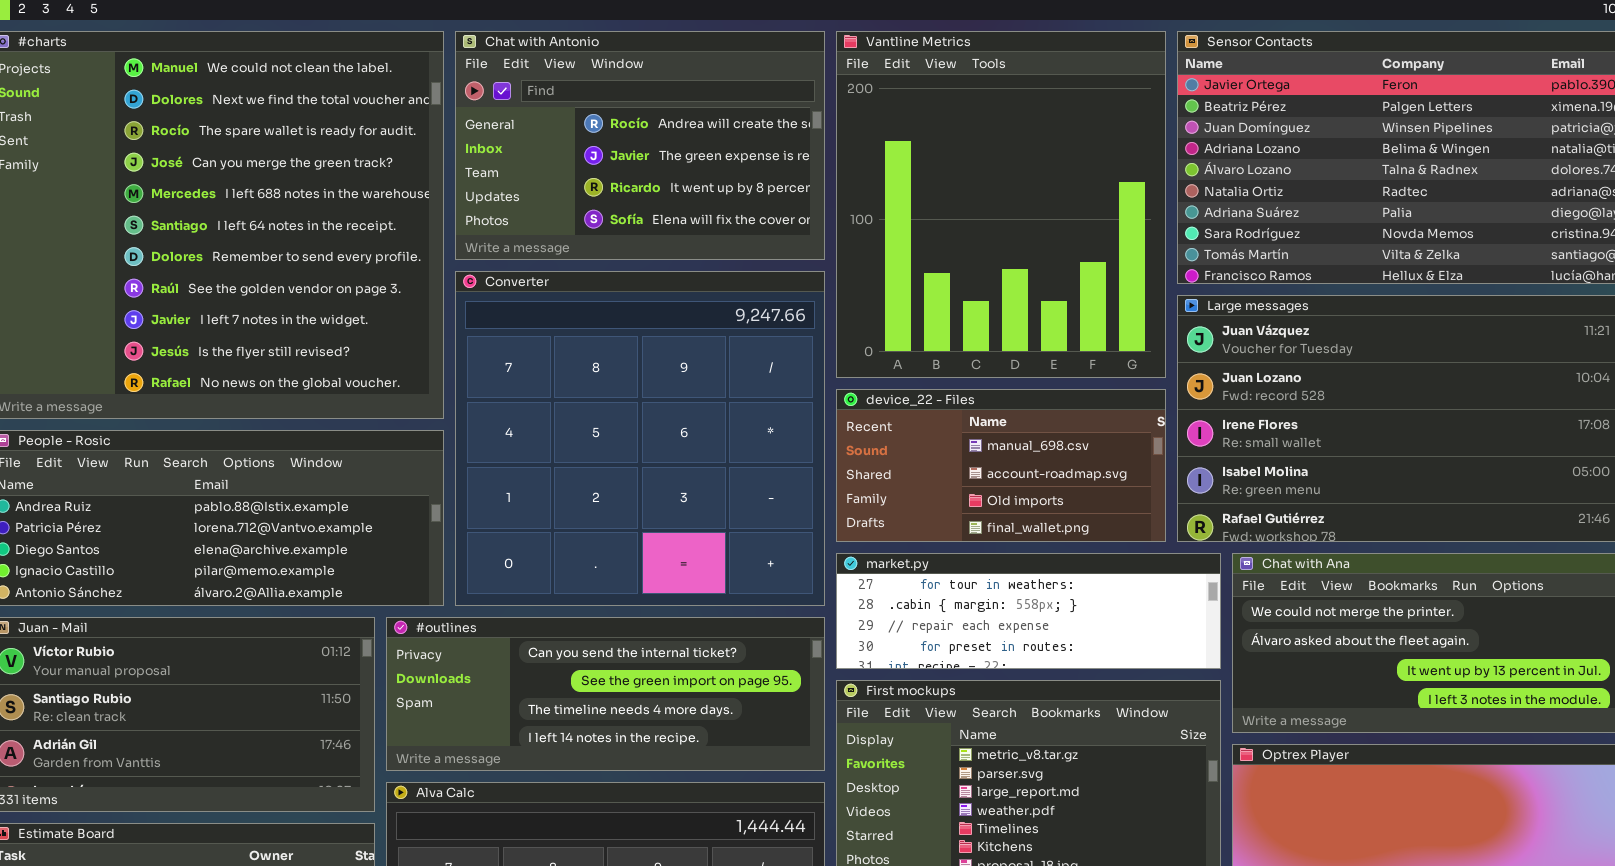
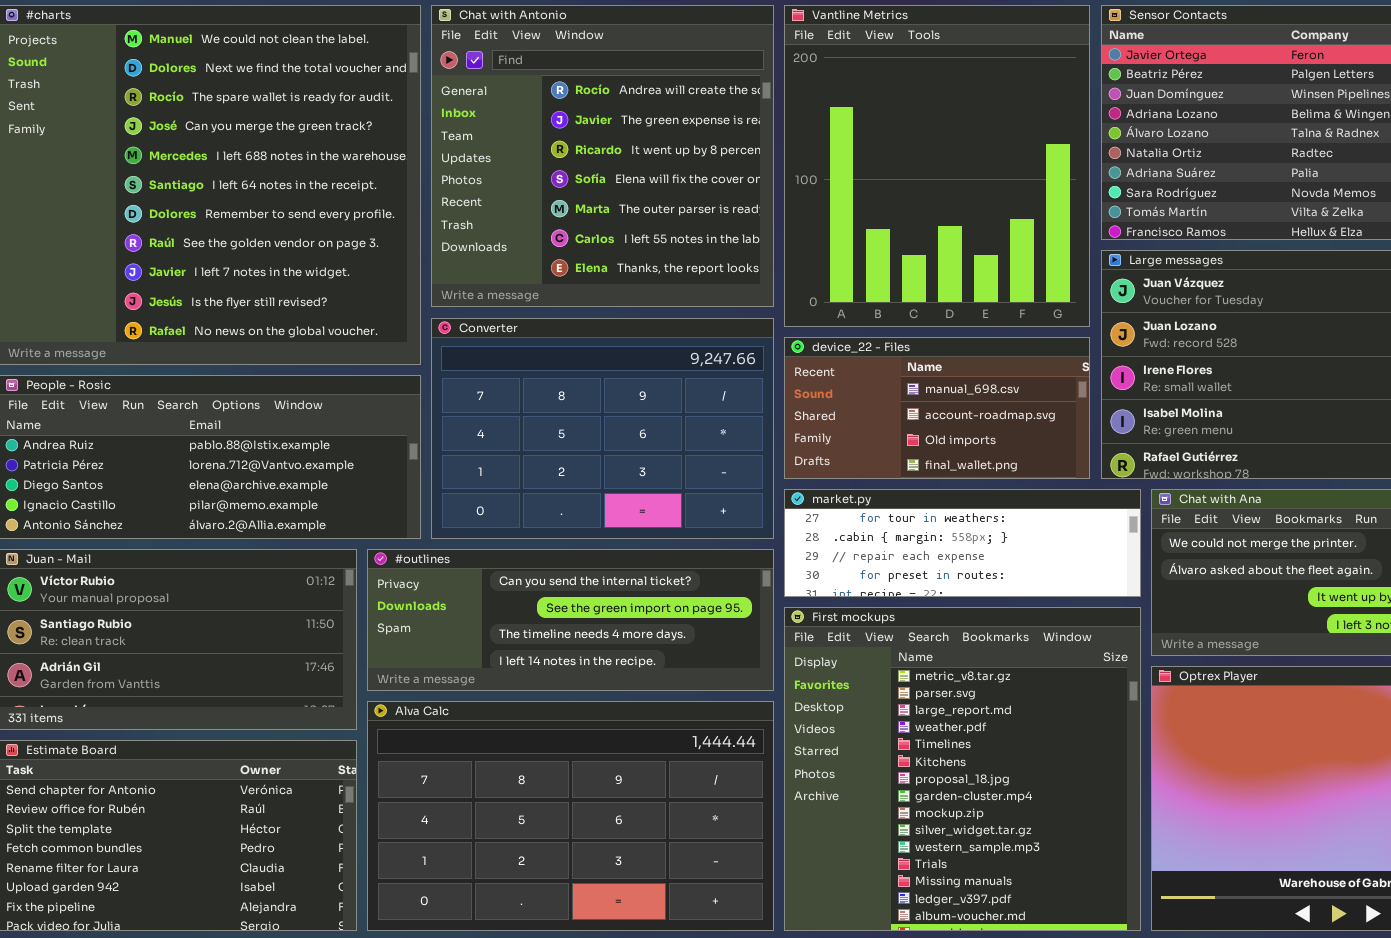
Chat with Antonio: [455,31,825,260] -> [431,5,774,307], resized
Converter: [455,271,825,606] -> [431,318,774,539], resized

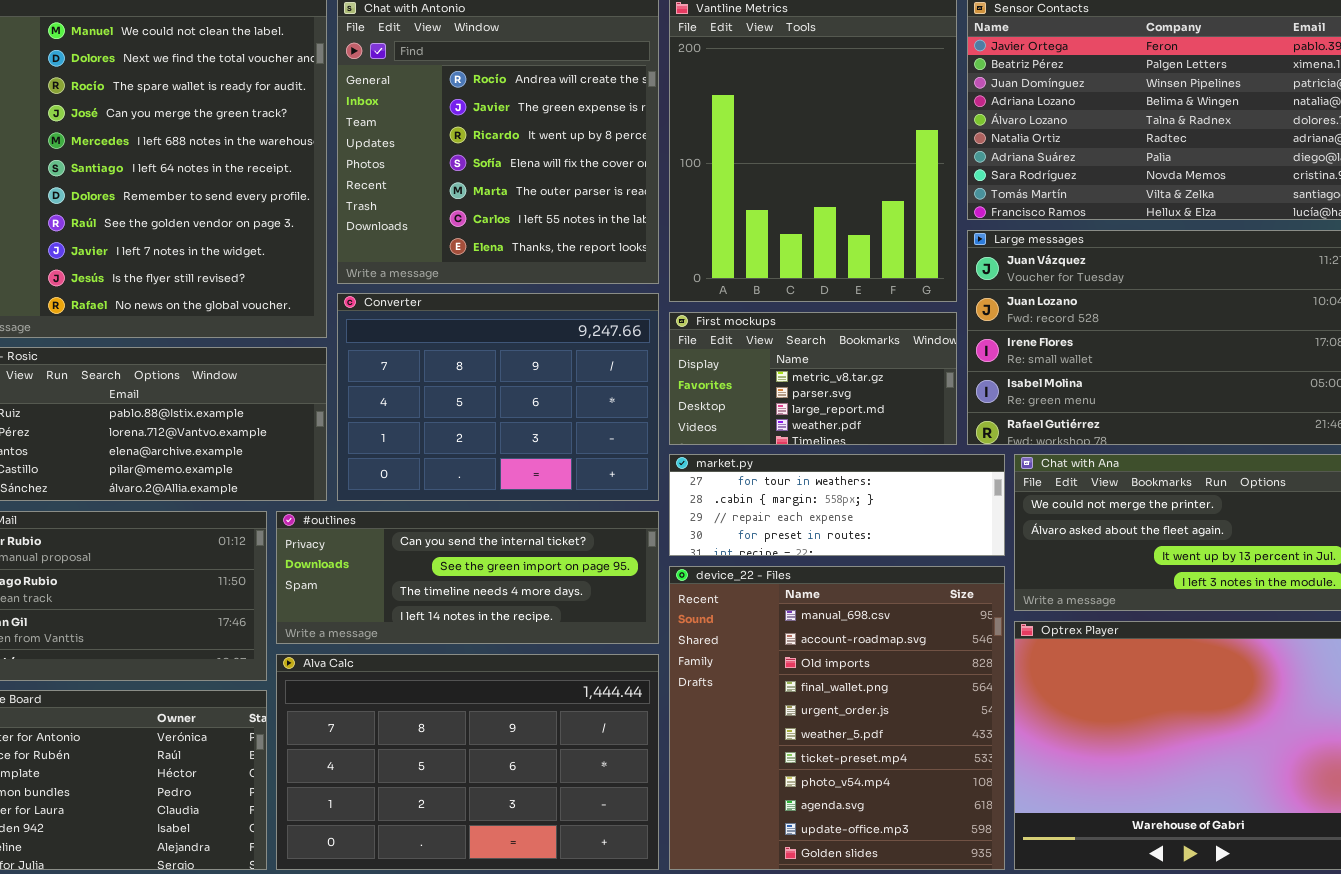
device_22 - Files: [784,337,1090,479] -> [669,566,1005,870], moved, resized
First mockups: [784,607,1141,931] -> [669,312,957,445], moved, resized

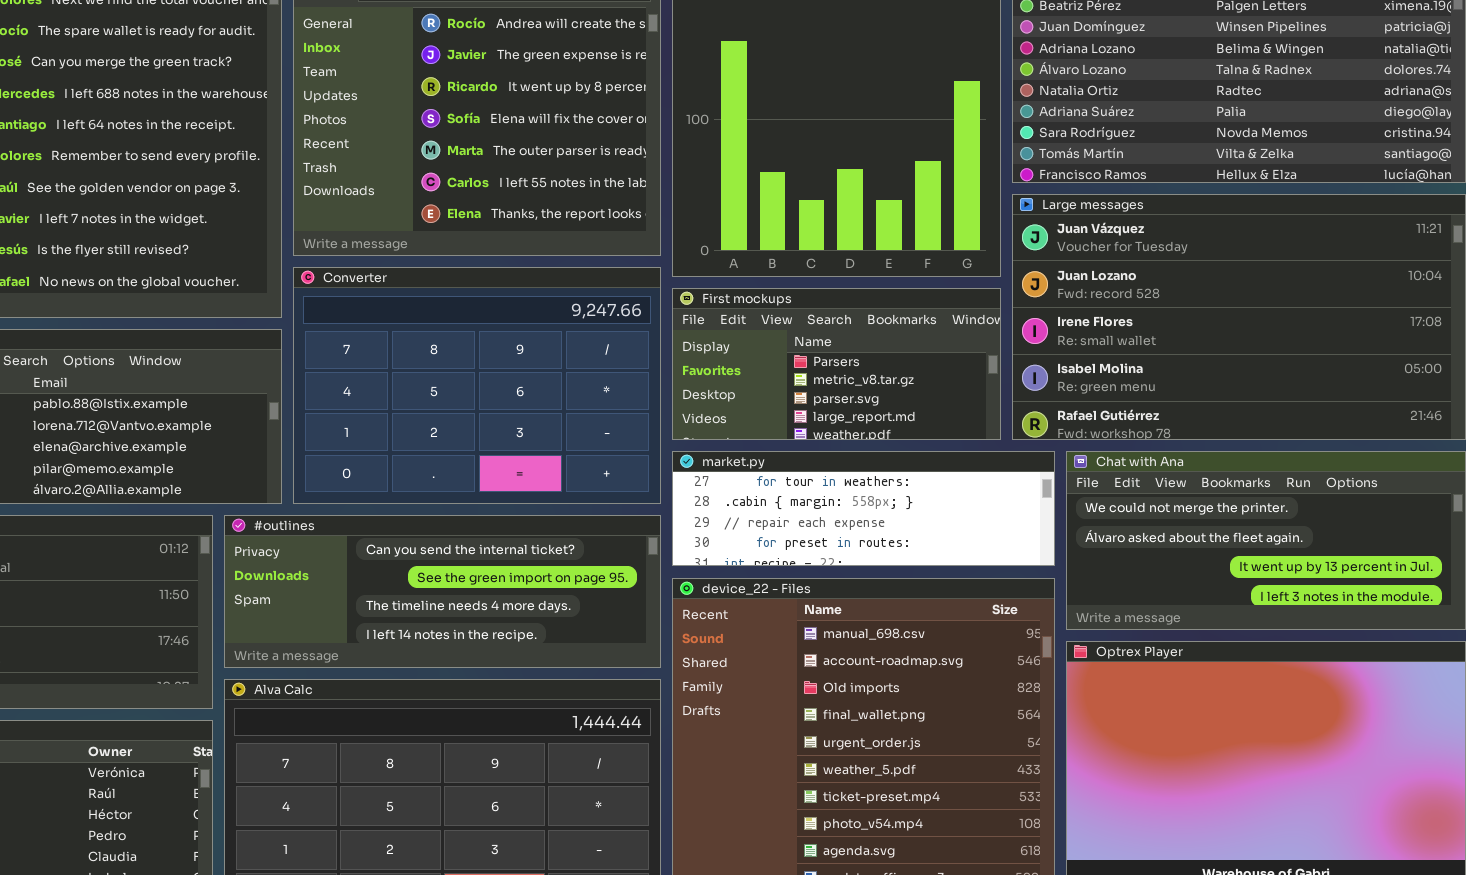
First mockups: [669,312,957,445] -> [672,288,1001,440], scrolled up 1 row

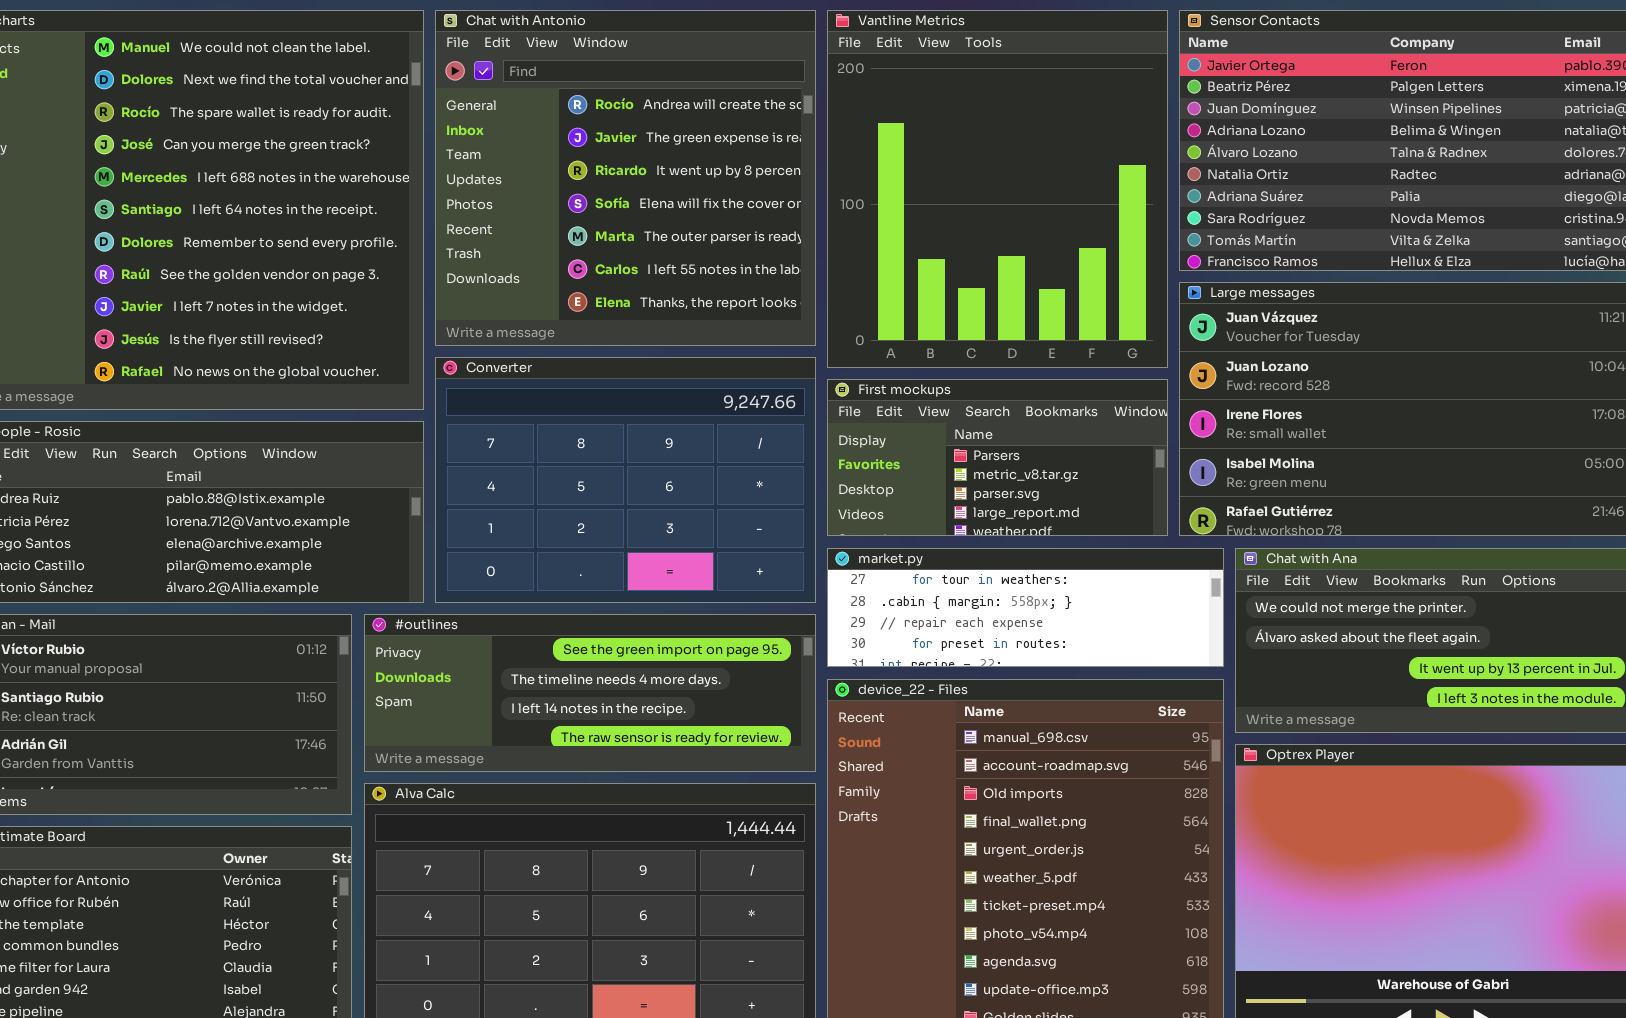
#outlines: [224,515,661,668] -> [364,614,816,772], scrolled down 1 row

